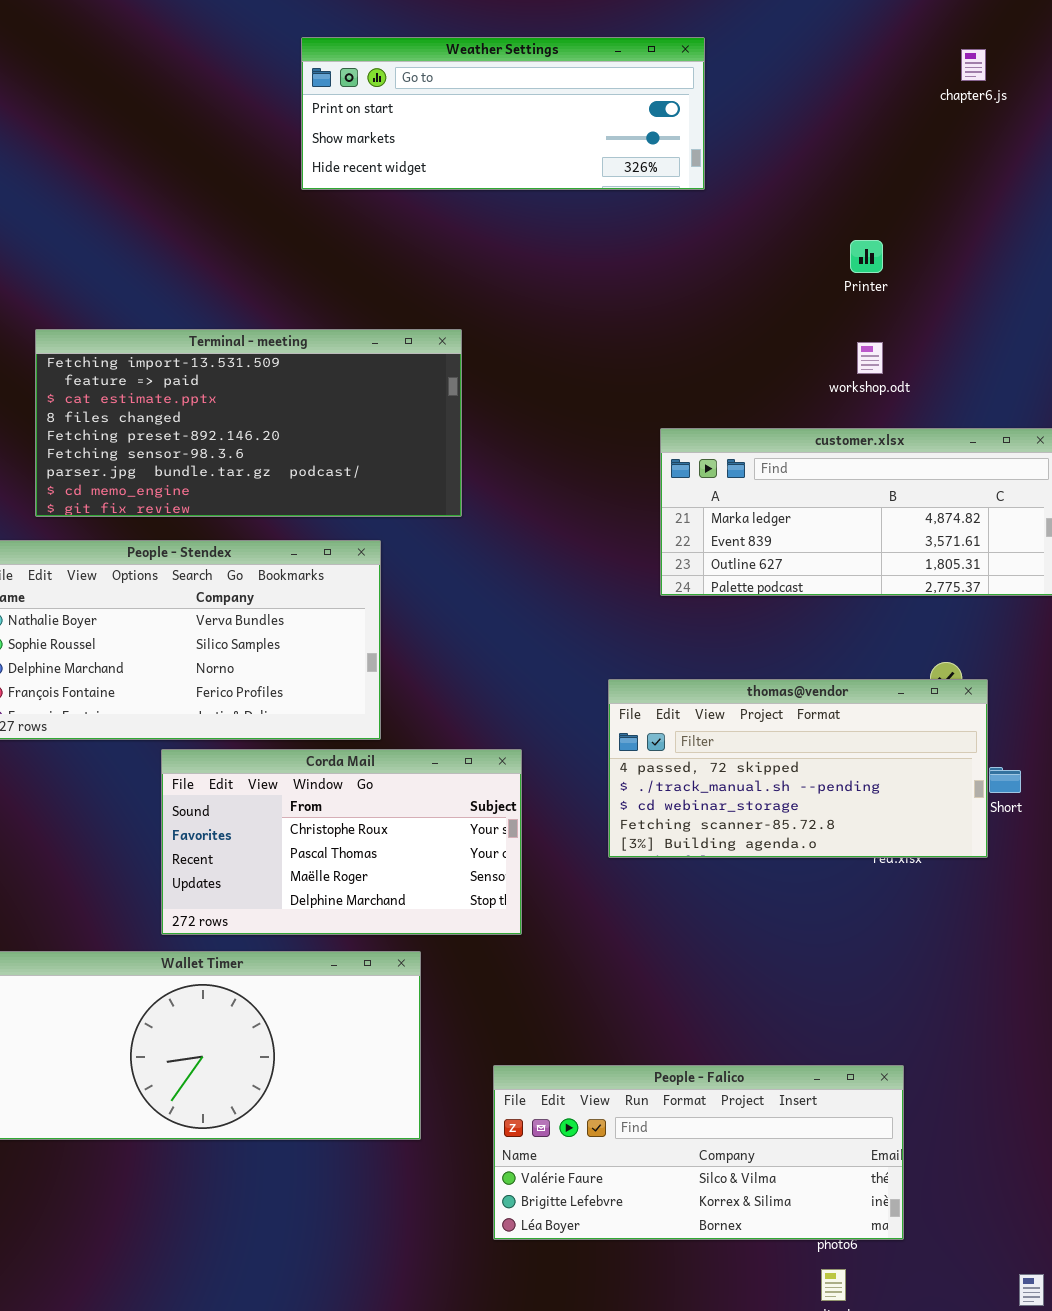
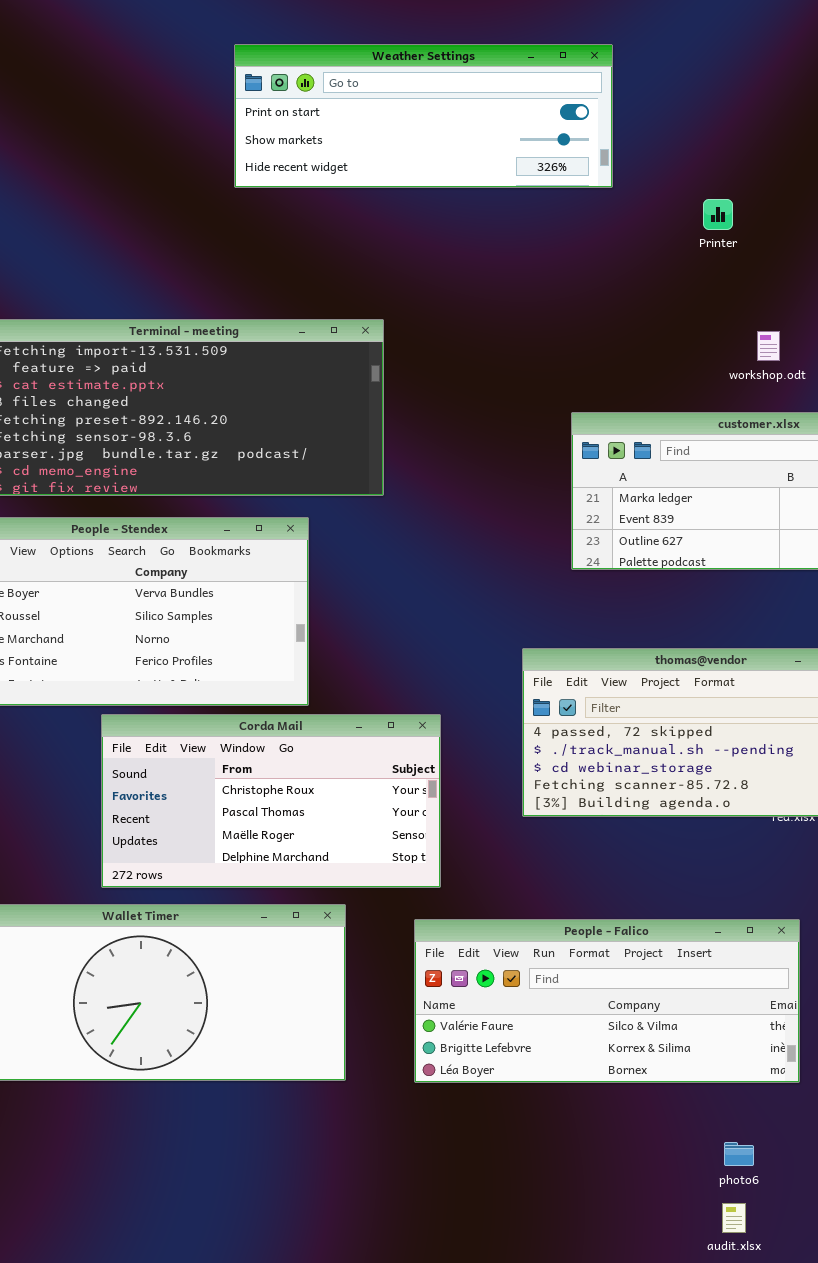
Printer: [850,240,883,273] -> [703,199,733,230], moved
People - Falico: [493,1065,904,1240] -> [414,919,800,1083], moved

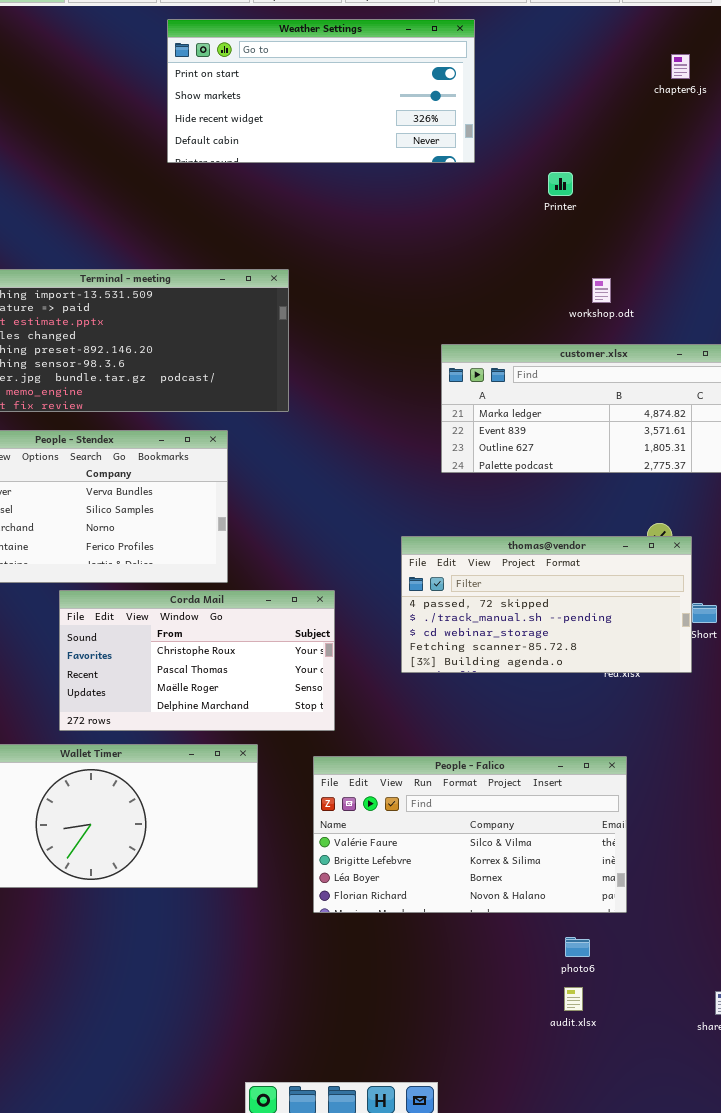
Weather Settings: [234,44,613,188] -> [167,19,475,163], resized
People - Falico: [414,919,800,1083] -> [313,756,627,913], resized

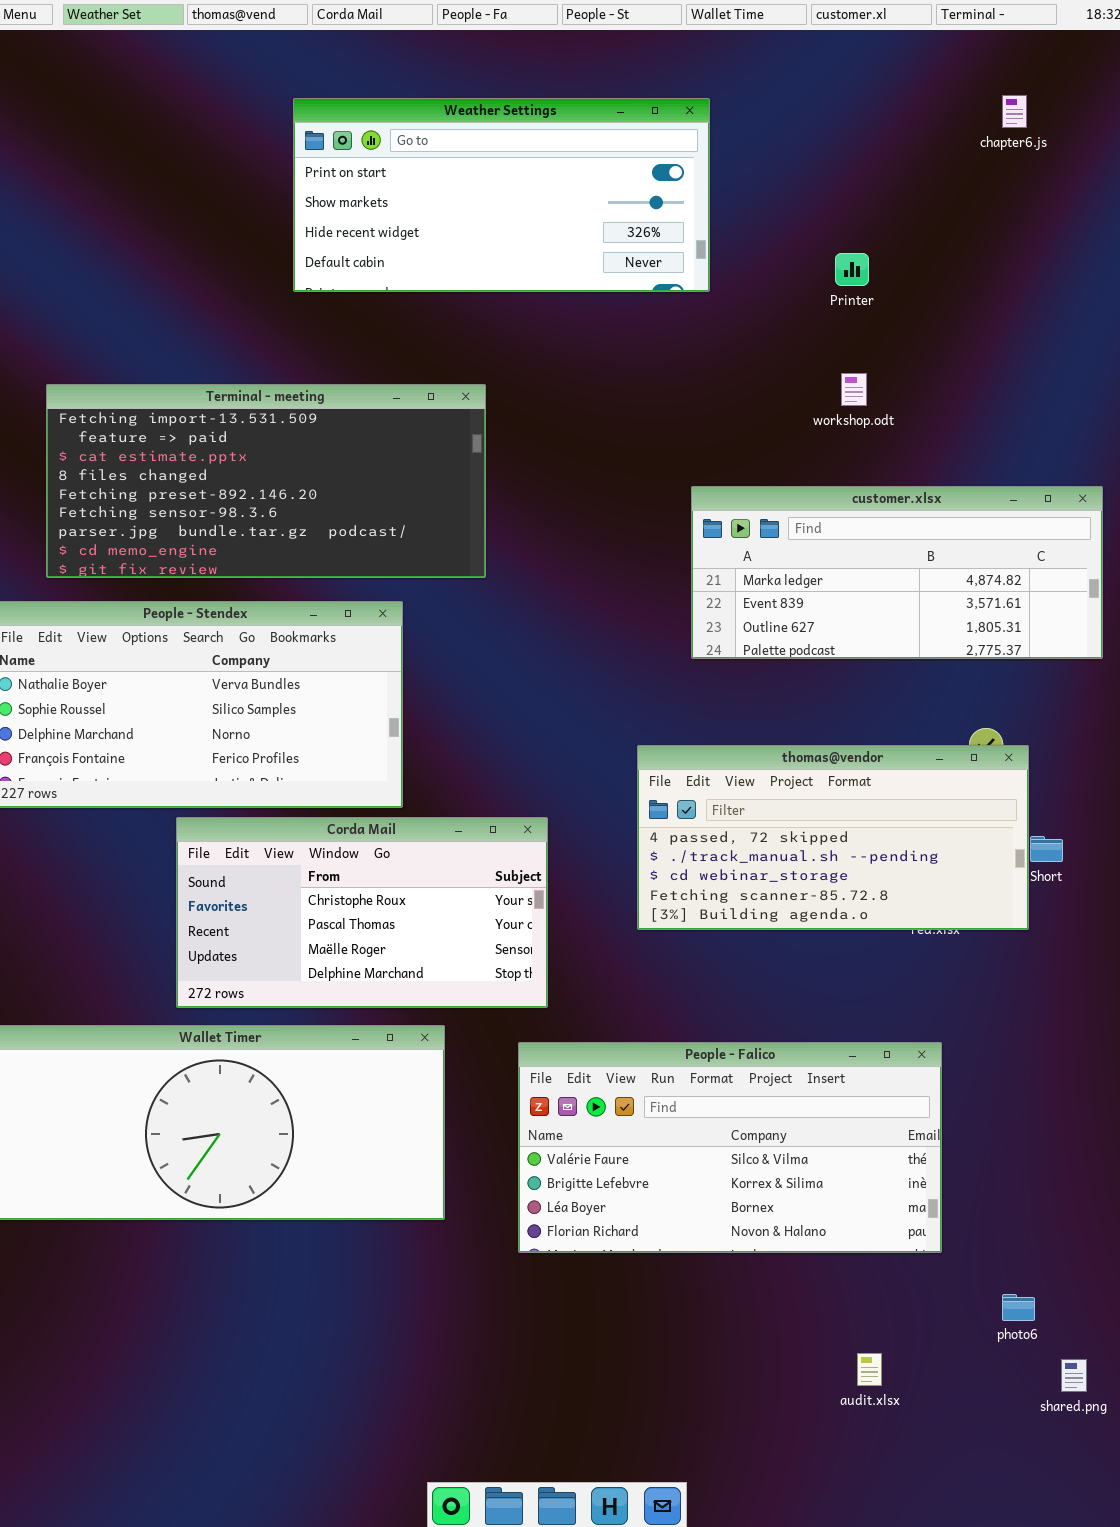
Weather Settings: [167,19,475,163] -> [293,98,710,292], moved
workshop.odt: [592,278,611,303] -> [841,373,867,406], moved
photo6: [565,937,590,957] -> [1002,1294,1035,1321], moved

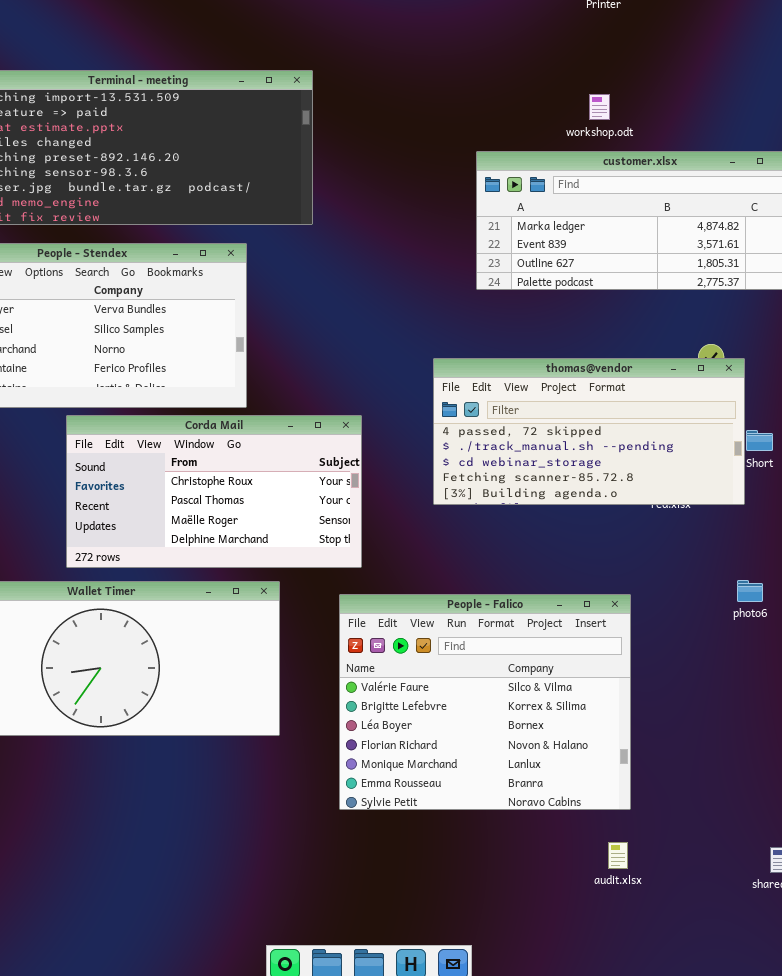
workshop.odt: [841,373,867,406] -> [589,94,610,120], moved
People - Falico: [518,1042,942,1253] -> [339,594,631,810], resized
photo6: [1002,1294,1035,1321] -> [737,580,763,602], moved

